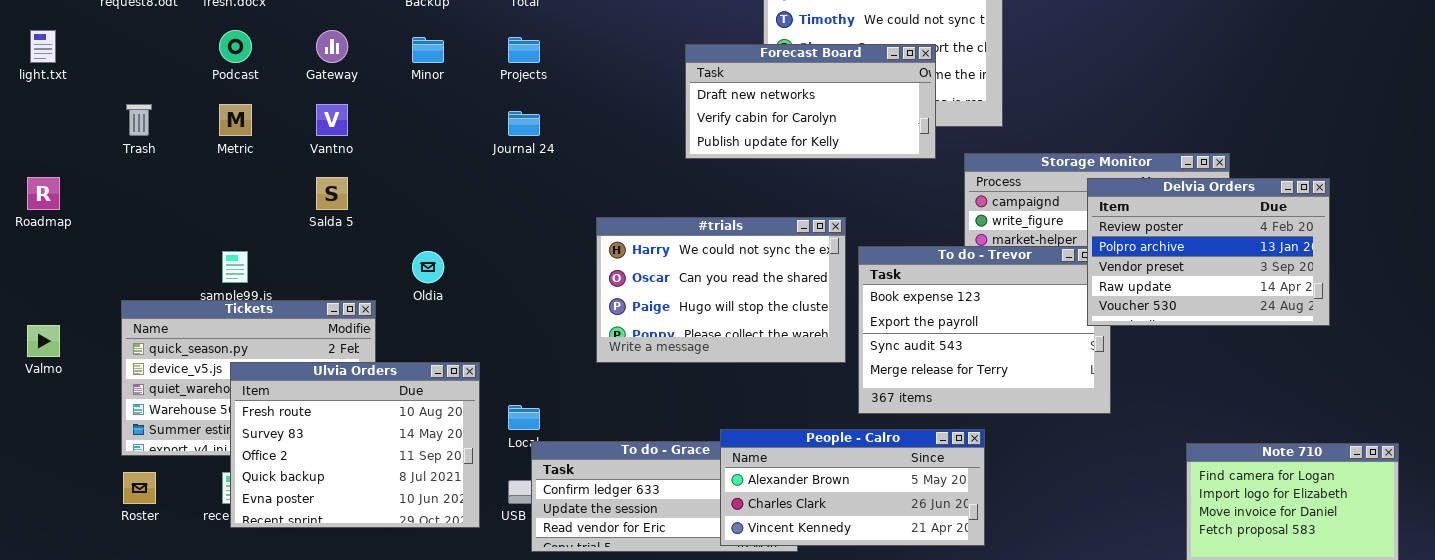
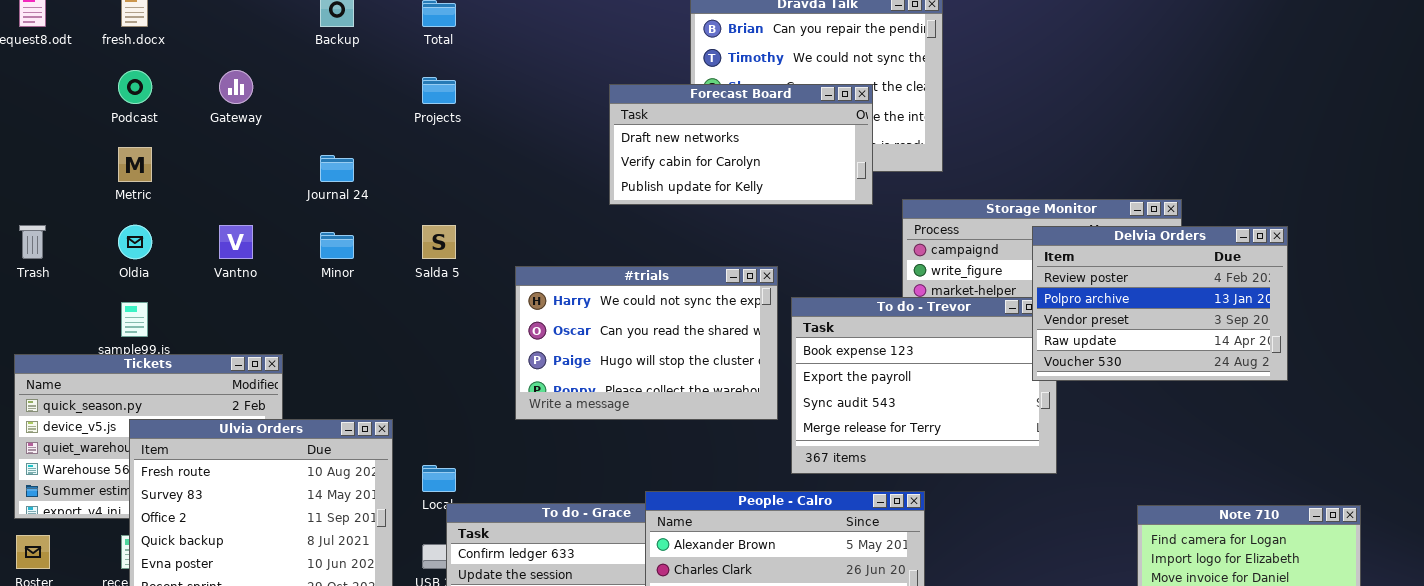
Minor: [412,37,444,63] -> [320,232,354,259], moved
Trash: [126,104,152,136] -> [19,225,46,259], moved
Vantno: [316,104,348,136] -> [219,225,253,259], moved
Journal 24: [508,111,540,136] -> [320,155,354,182], moved
Salda 5: [316,177,348,210] -> [422,225,456,259], moved
Oldia: [412,251,444,283] -> [118,225,152,259], moved

